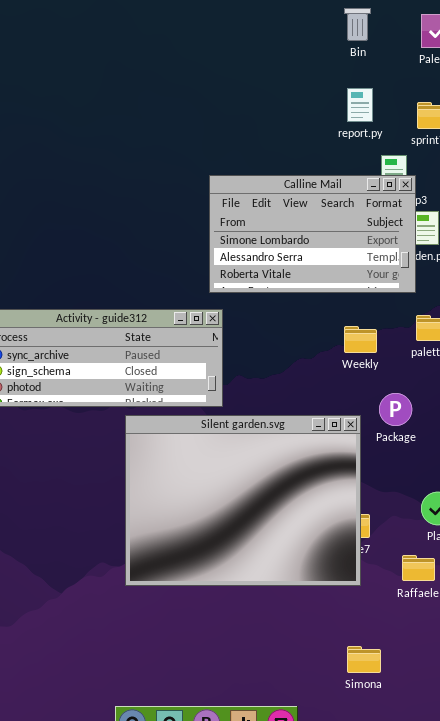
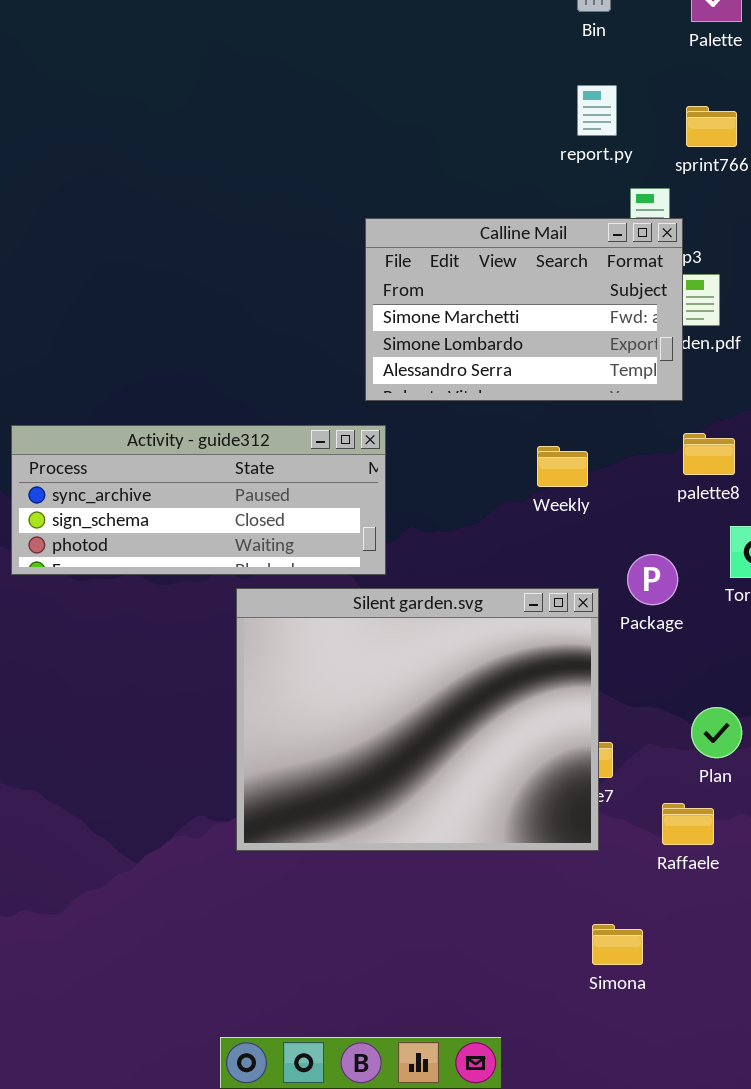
Calline Mail: [209,175,416,293] -> [365,218,683,401], scrolled up 1 row
Weekly: [344,326,377,353] -> [537,446,588,487], moved
Simona: [347,646,381,673] -> [592,924,643,965], moved

